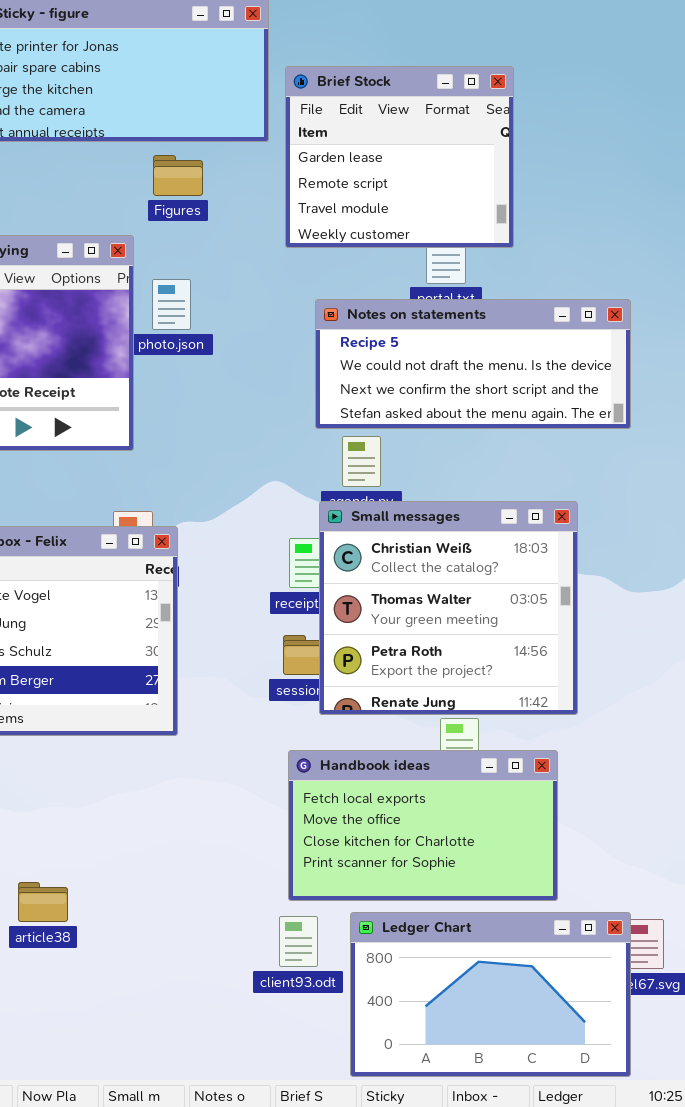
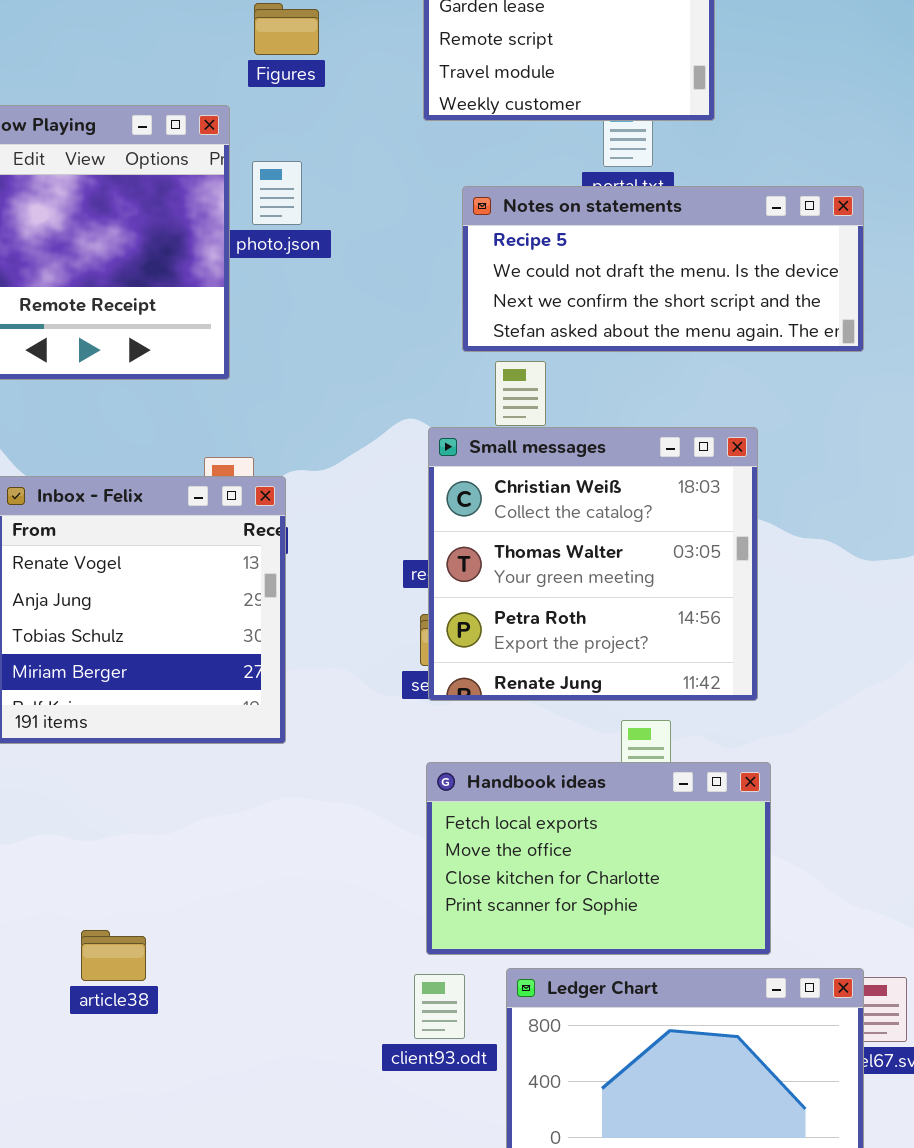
Small messages: [319,501,578,715] -> [428,427,758,701], moved

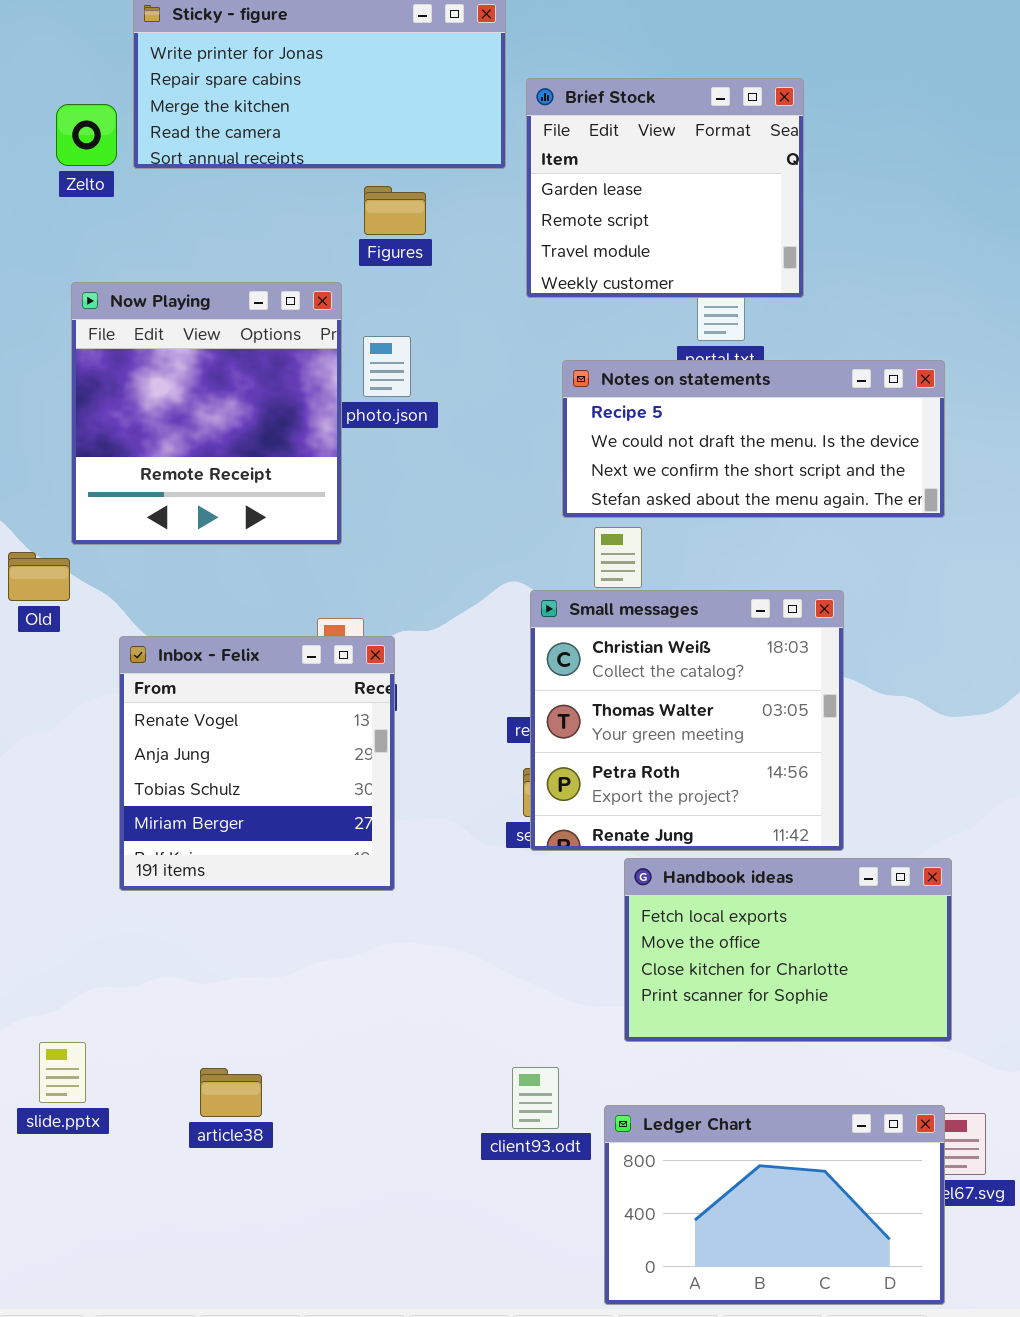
Handbook ideas: [426,762,771,955] -> [624,858,952,1042], moved
client93.odt: [414,974,465,1039] -> [512,1067,559,1129], moved

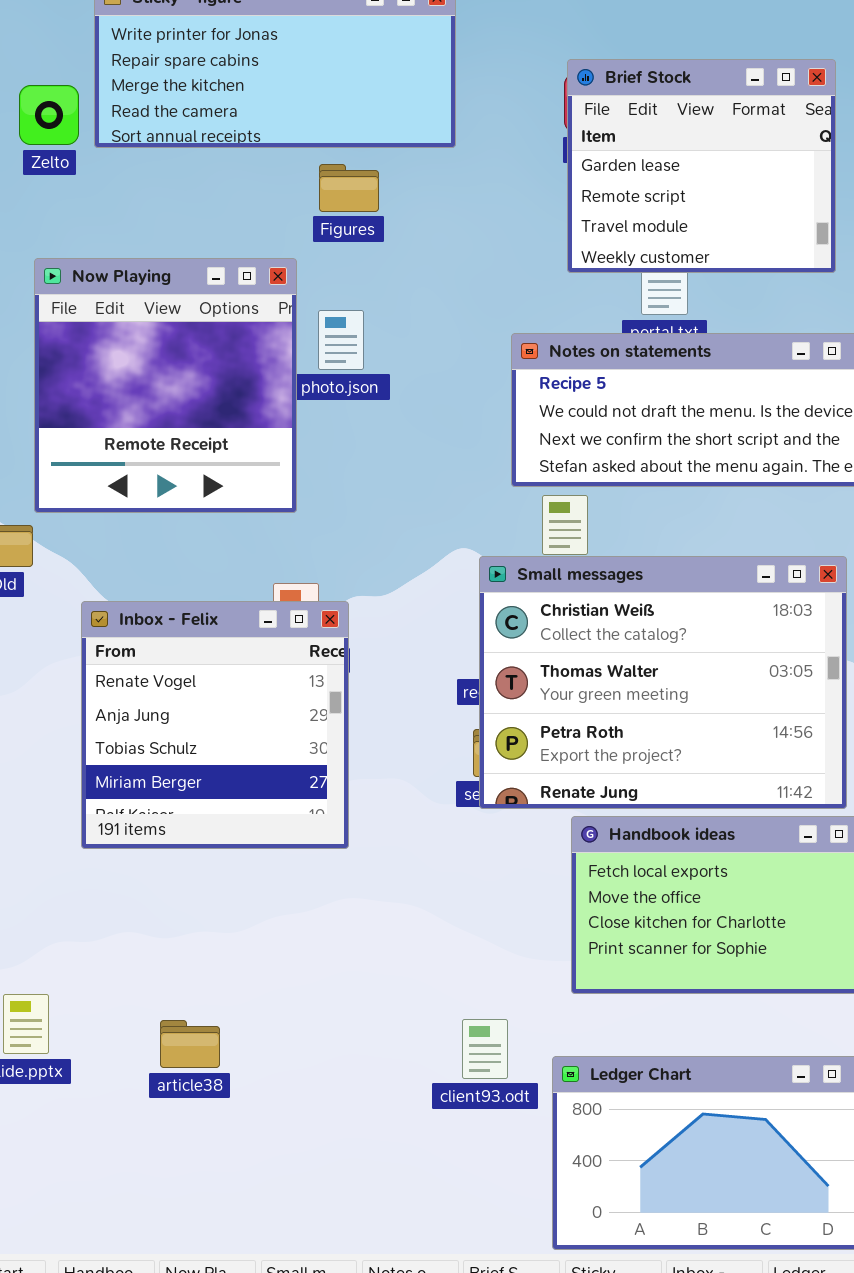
Brief Stock: [526,78,804,298] -> [567,59,836,273], moved
Small messages: [530,590,844,851] -> [479,556,847,809], resized

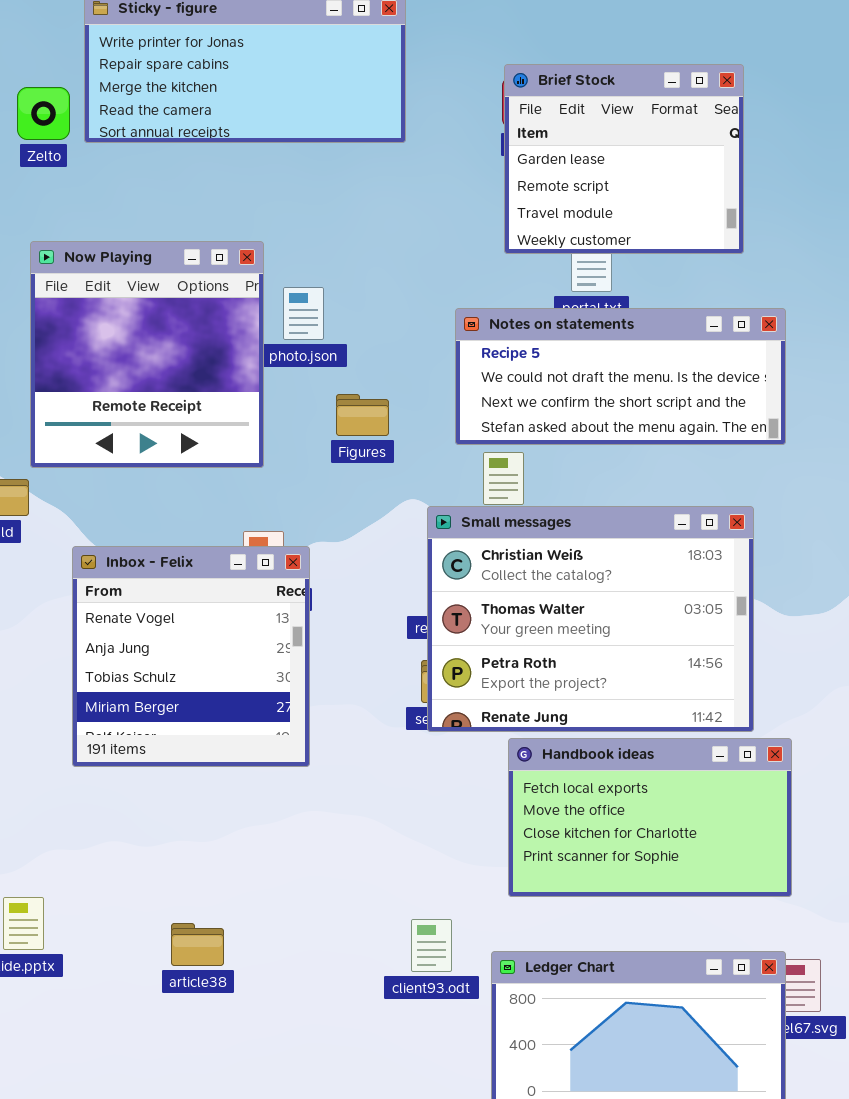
Figures: [319,164,379,212] -> [336,394,389,436], moved
article38: [160,1020,220,1068] -> [171,923,224,966], moved

